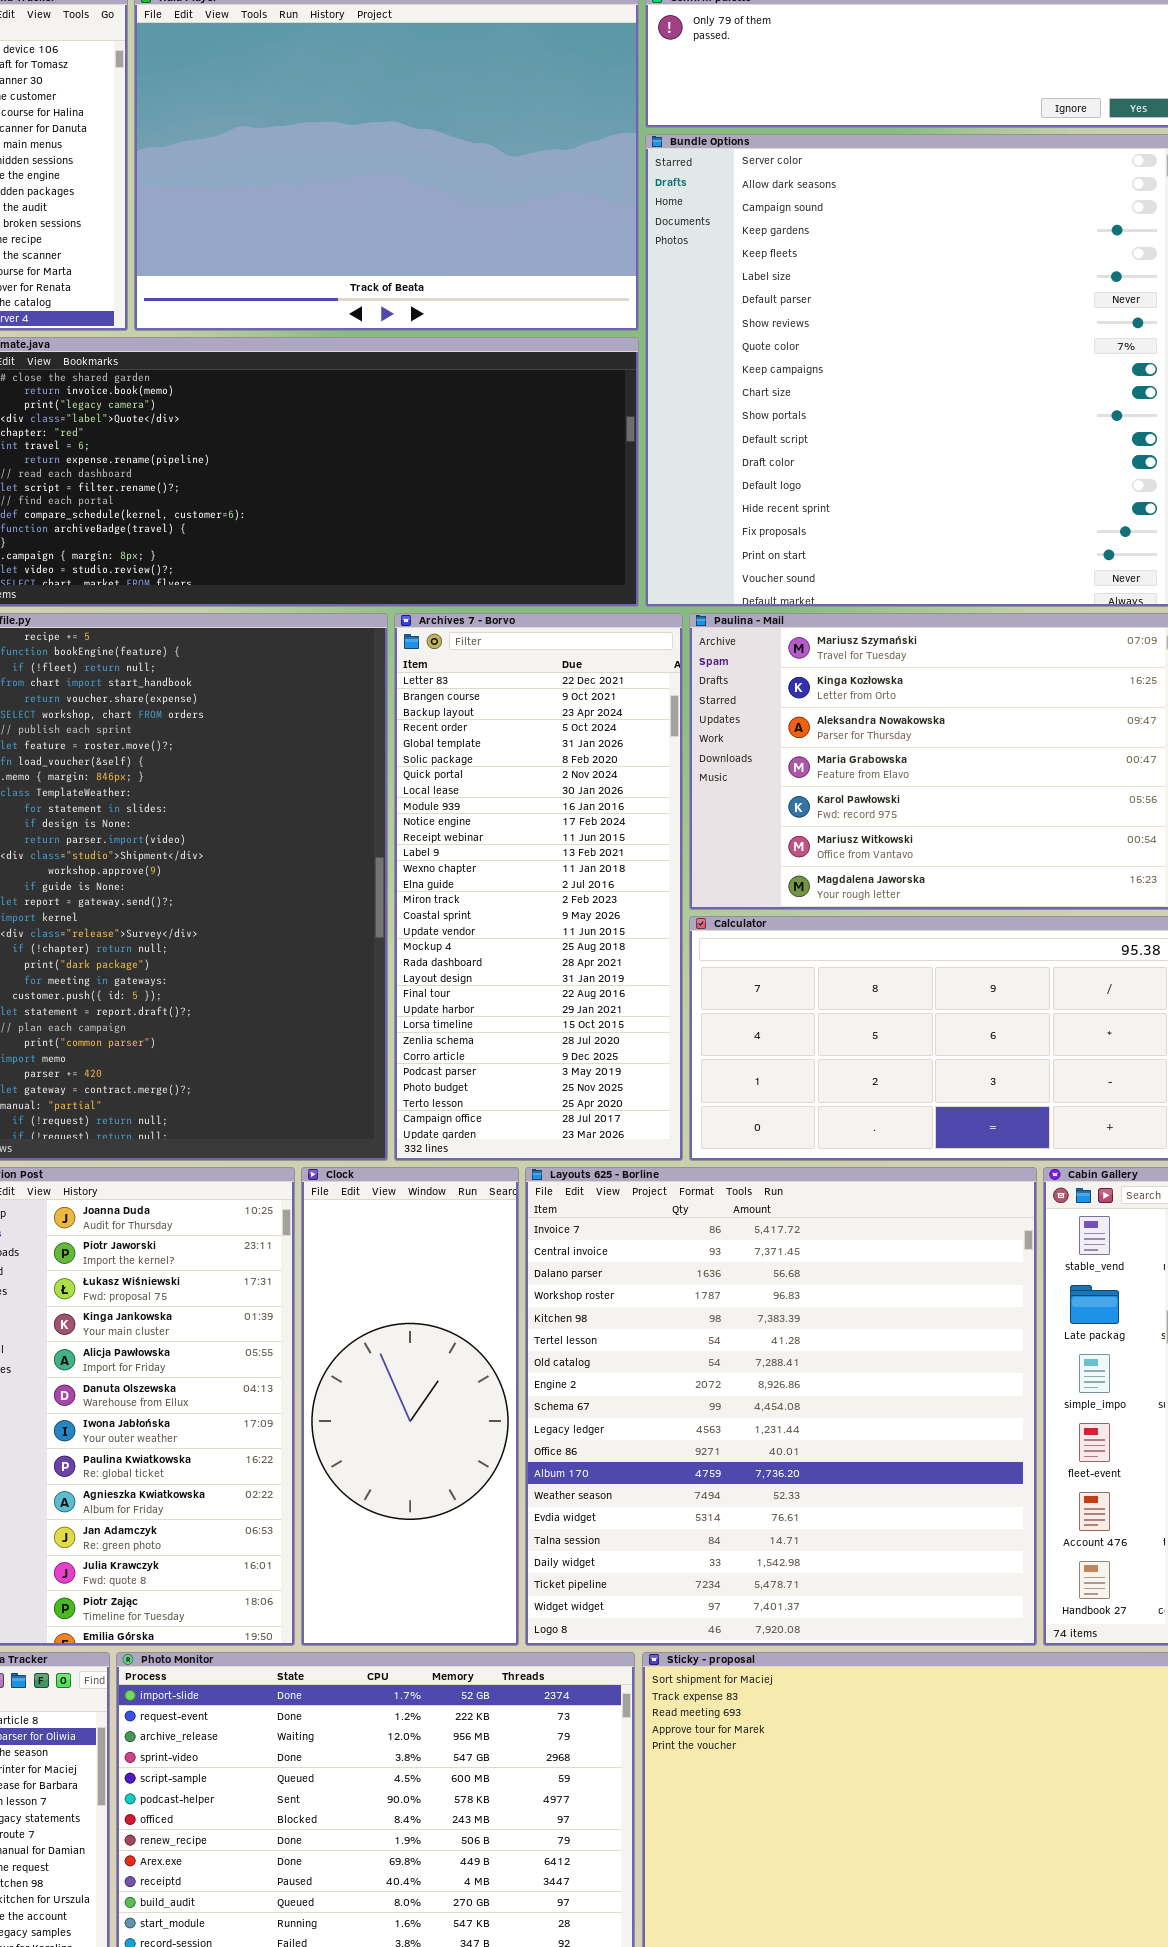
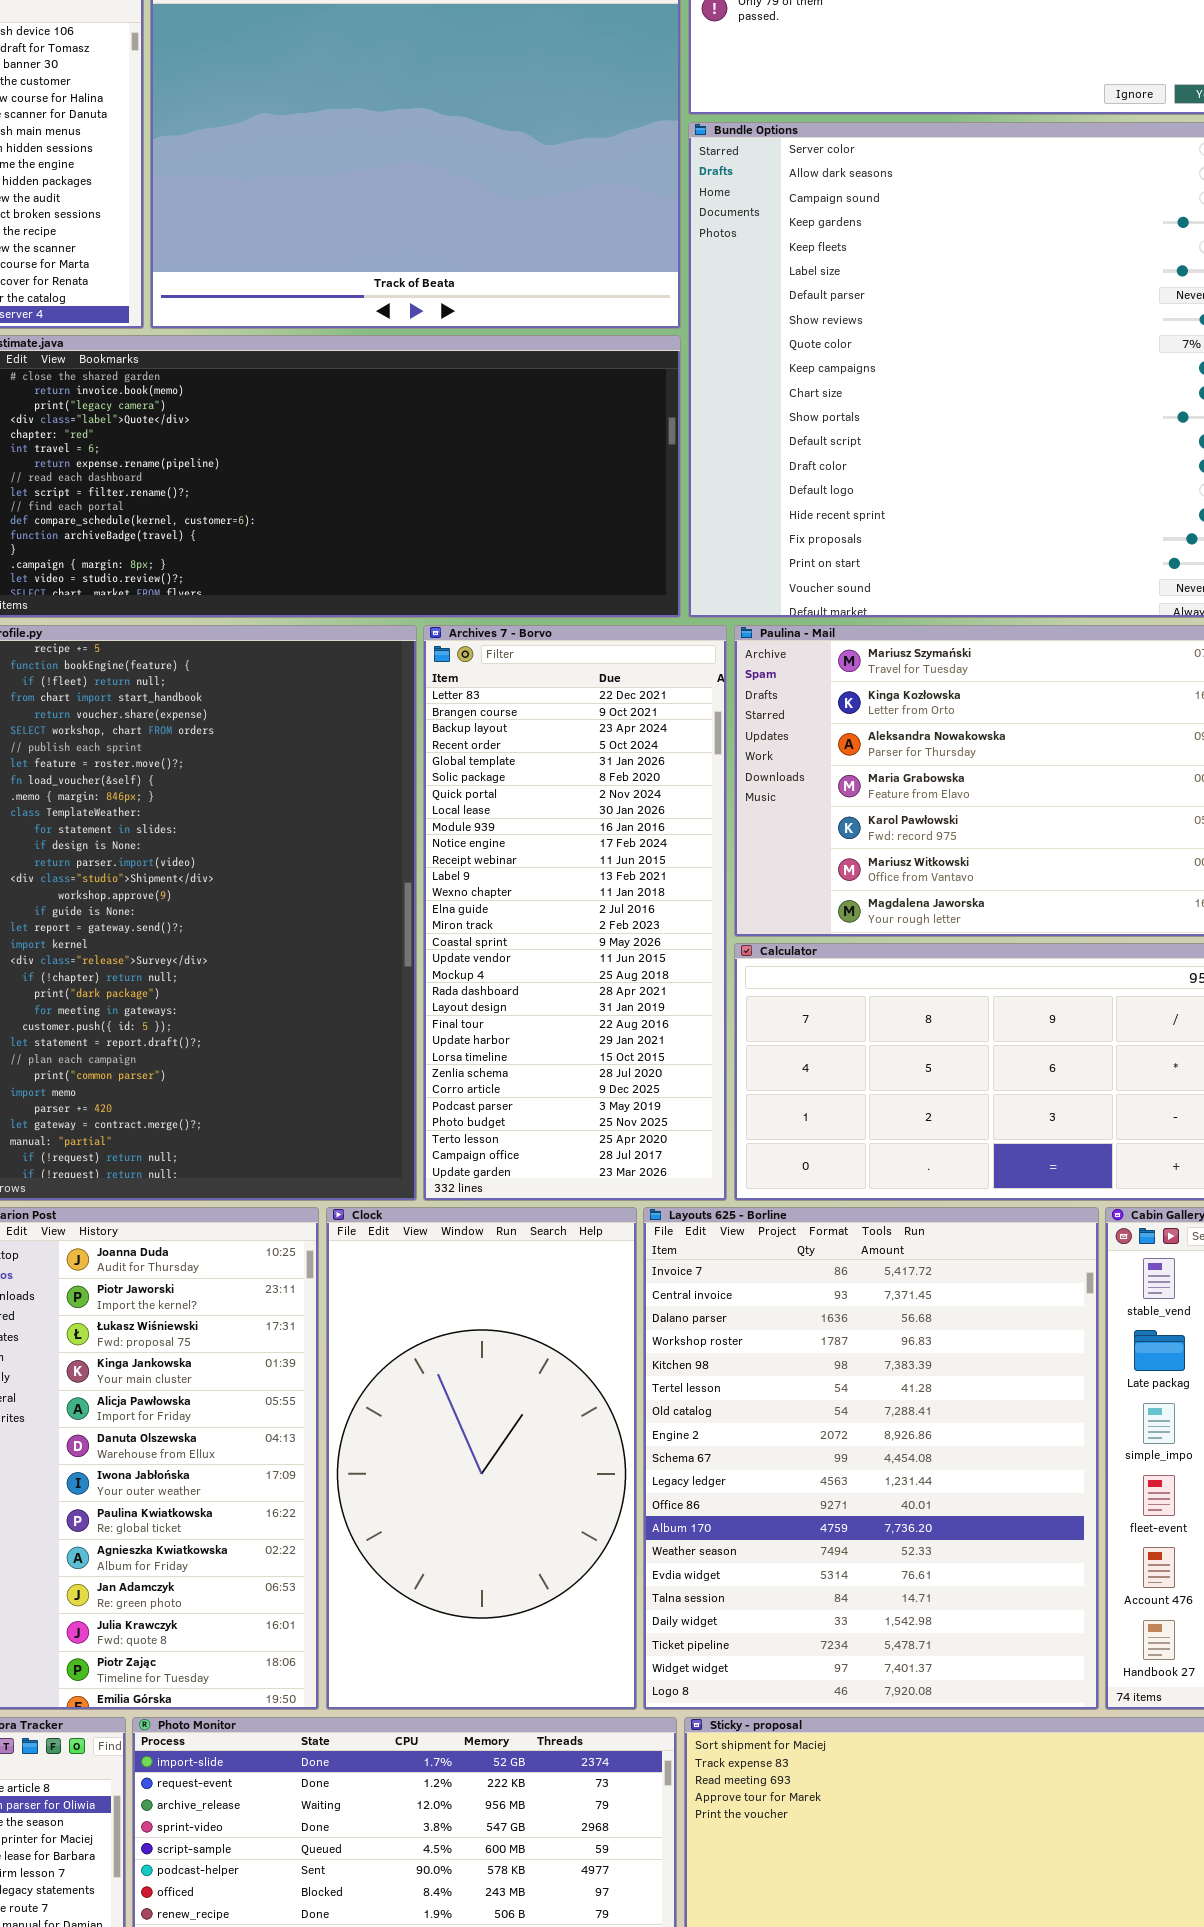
Clock: [301,1167,519,1646] -> [326,1207,637,1710], resized
Layouts 625 - Borline: [525,1167,1037,1646] -> [643,1207,1099,1710], resized

